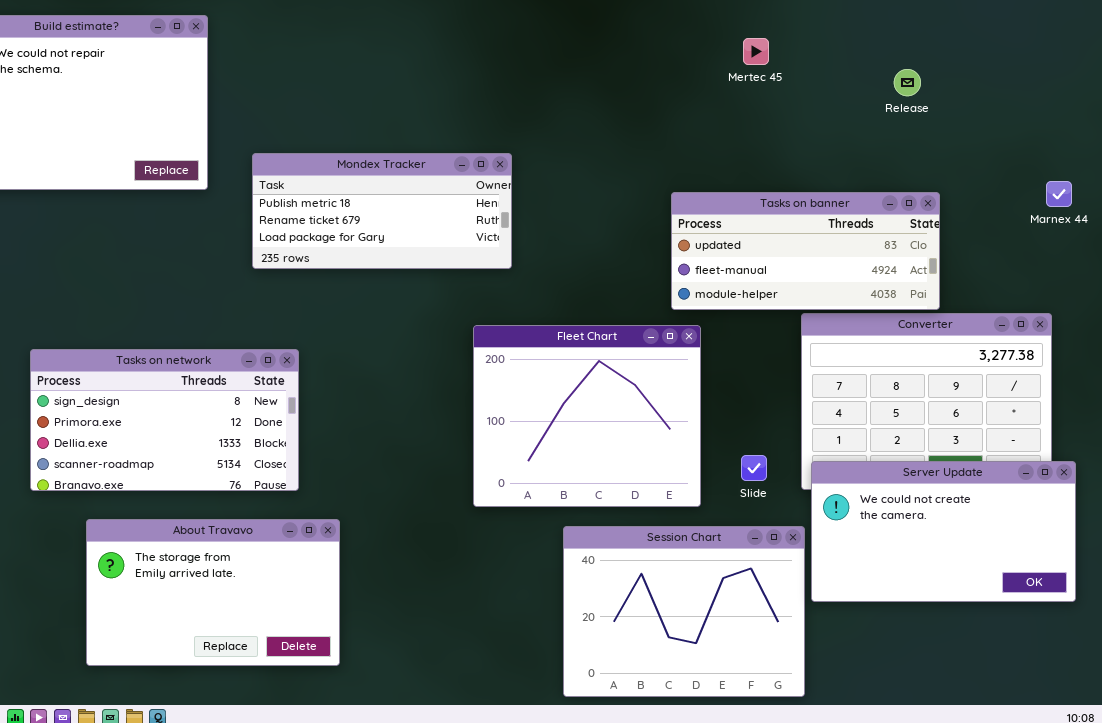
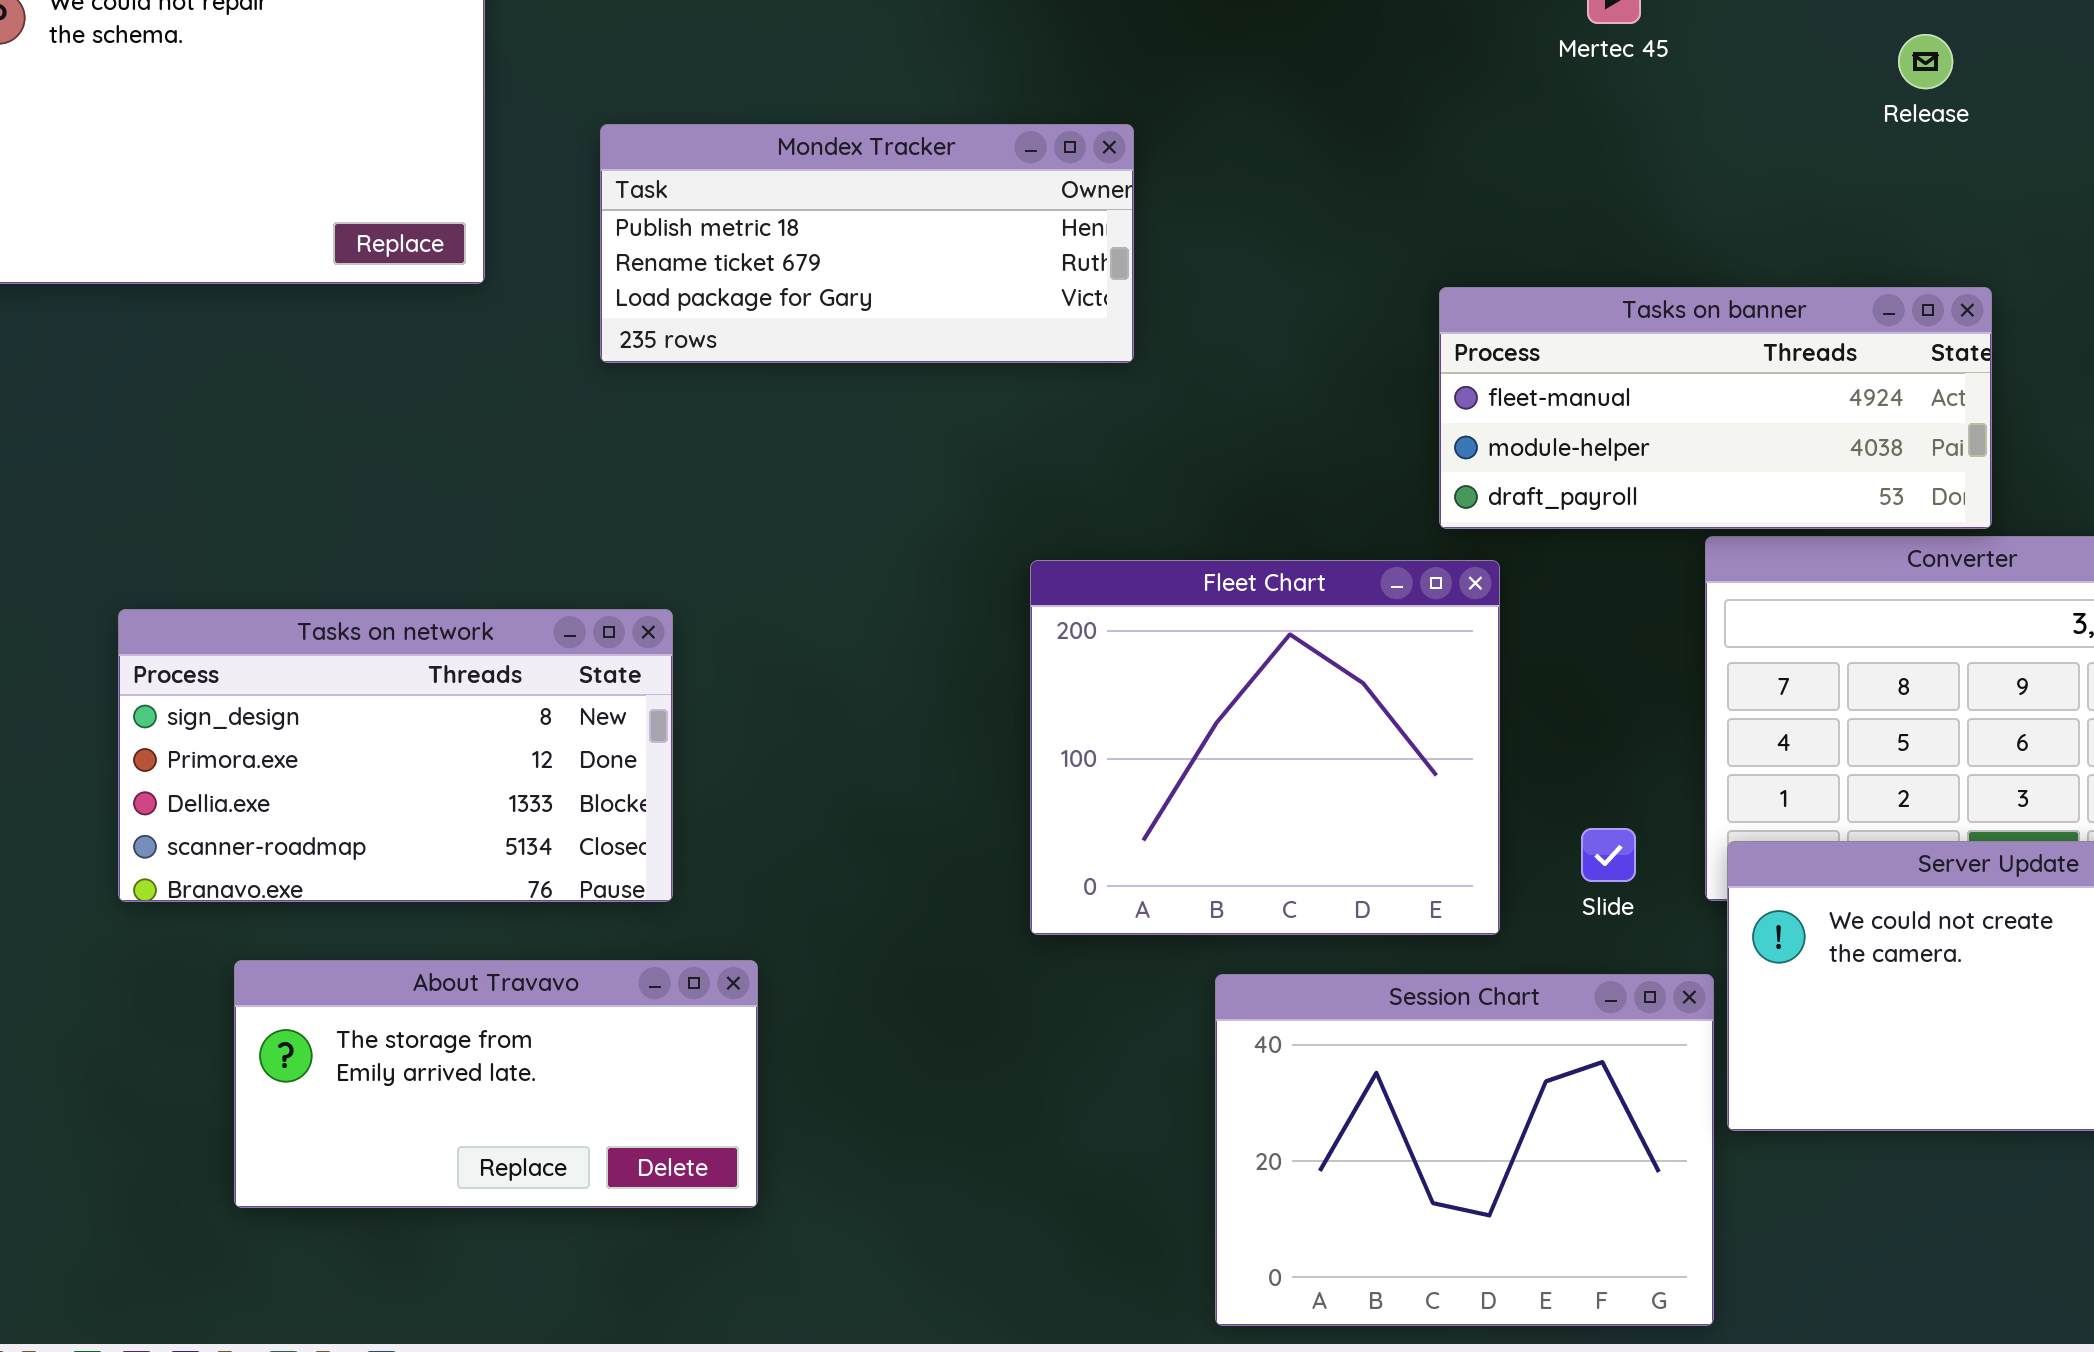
Mondex Tracker: [252,153,512,269] -> [600,124,1134,363], moved
Tasks on banner: [671,192,940,310] -> [1439,287,1992,529], scrolled down 1 row
About Travavo: [86,519,340,666] -> [234,960,758,1208], resized

